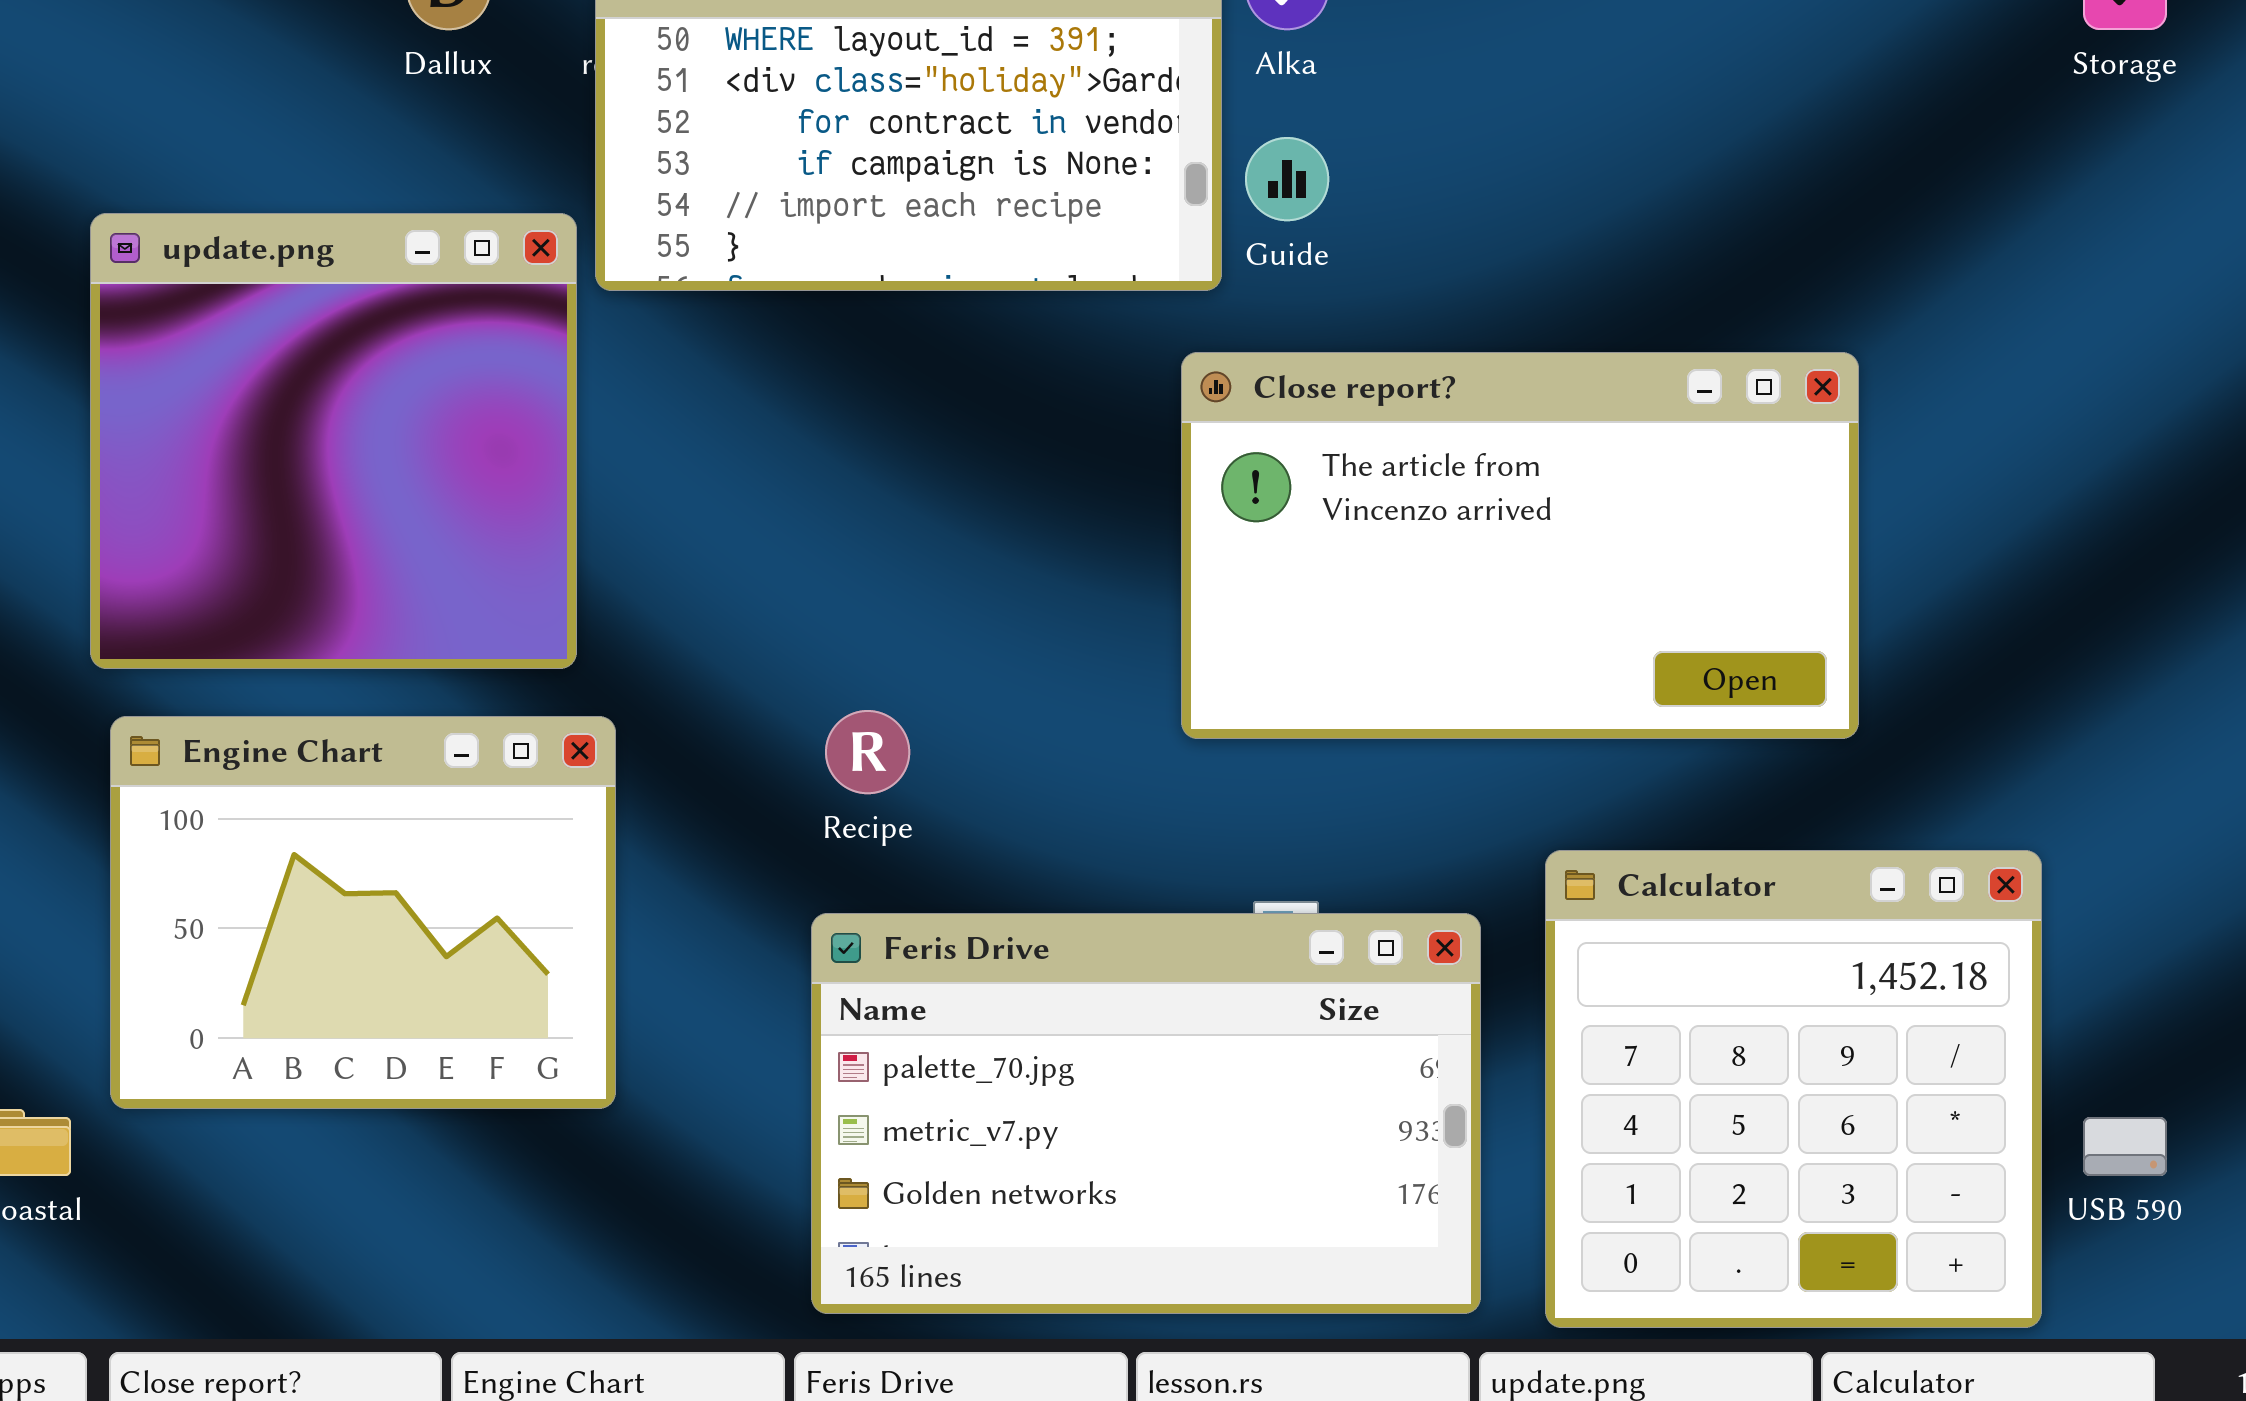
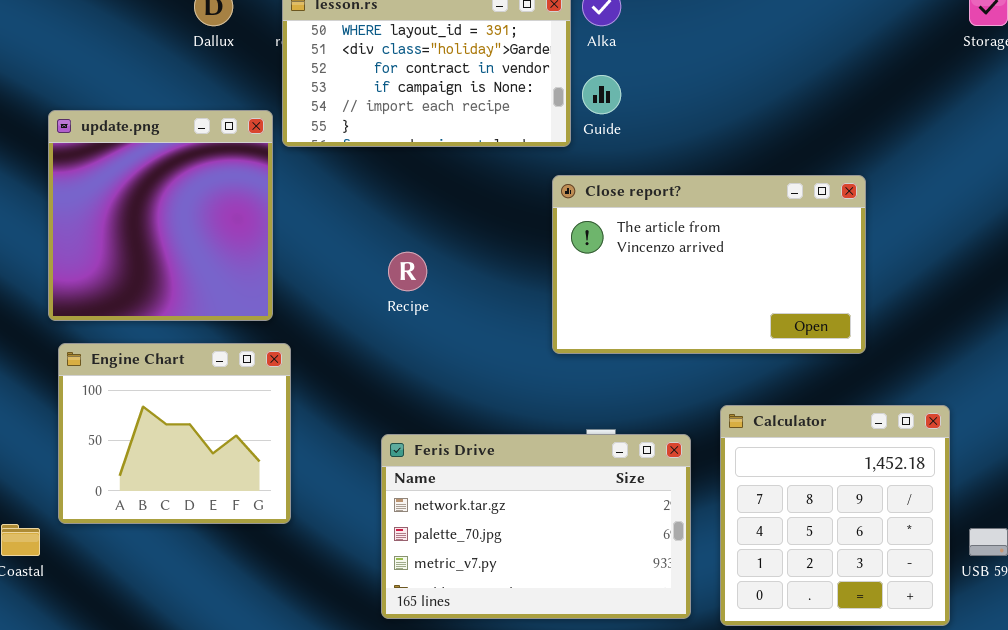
Recipe: [825,710,910,794] -> [388,252,427,291], moved
Feris Drive: [811,913,1481,1314] -> [381,434,691,619], scrolled up 1 row

